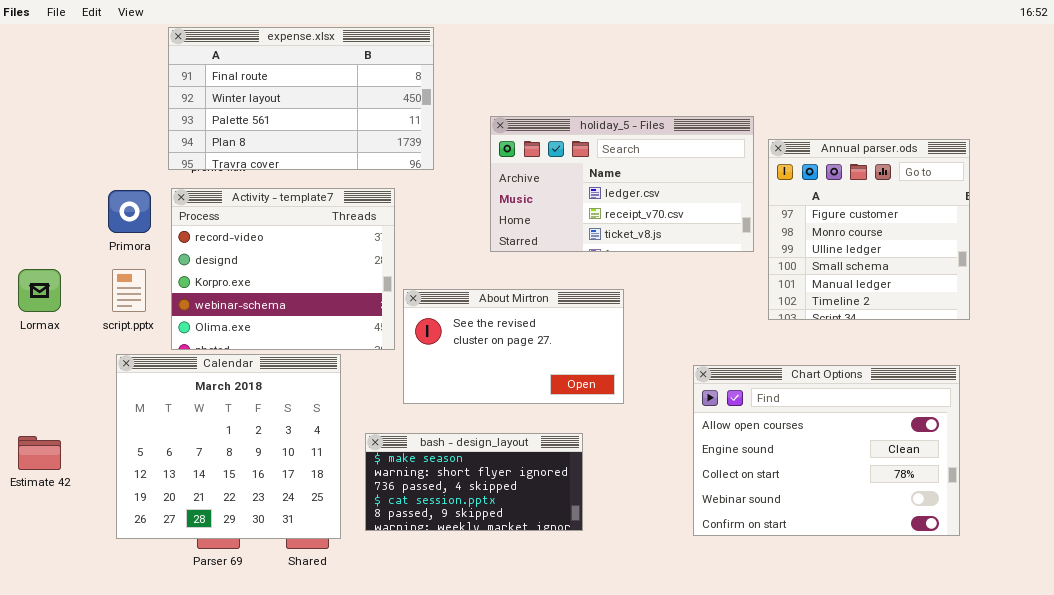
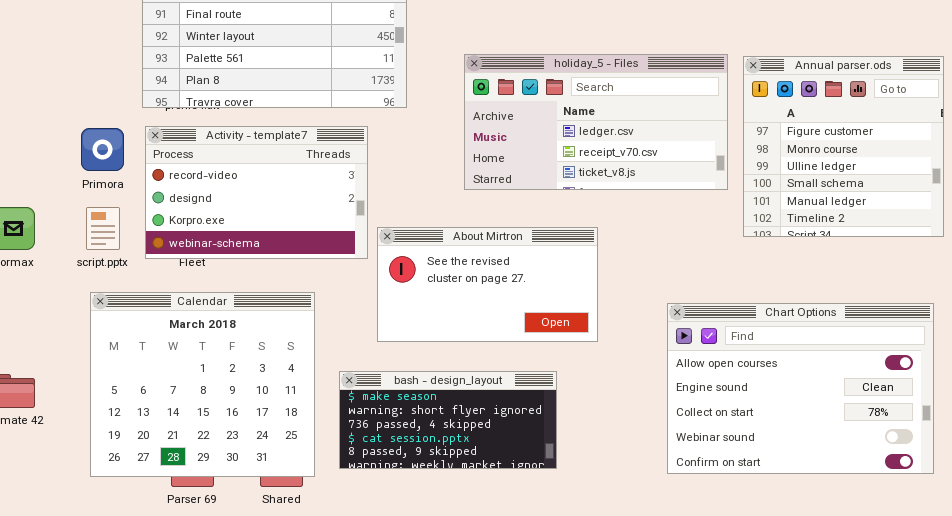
Annual parser.ods: [768,139,970,320] -> [743,56,944,237], moved
Activity - template7: [171,188,395,350] -> [145,126,368,259], resized

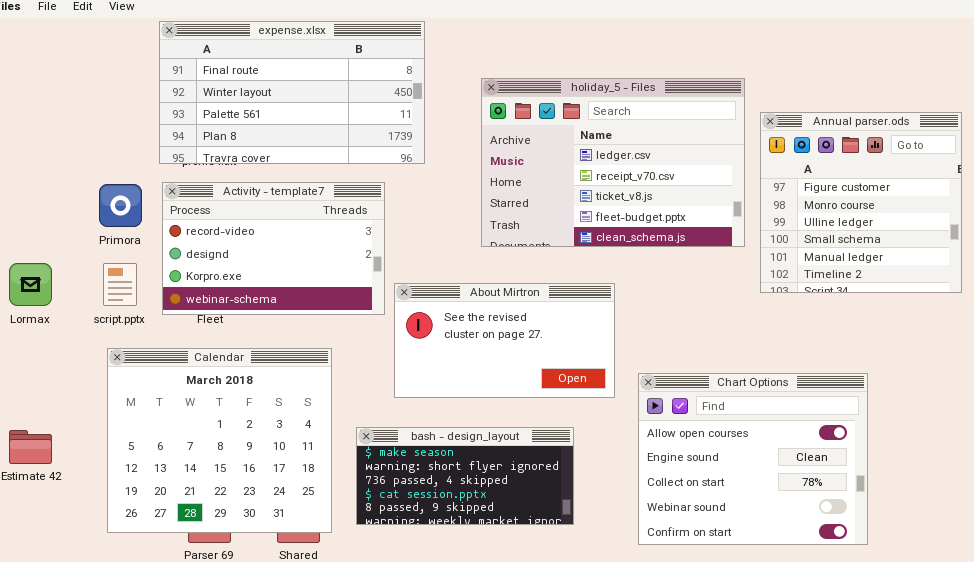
holiday_5 - Files: [464,54,728,190] -> [481,78,745,247], resized
Chart Options: [667,303,934,474] -> [638,373,868,545], moved, resized

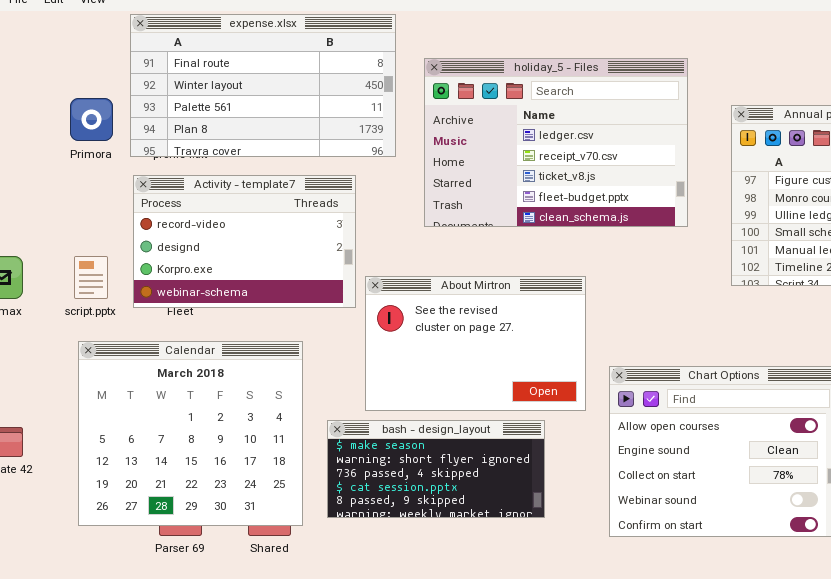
holiday_5 - Files: [481,78,745,247] -> [424,58,688,227], moved
Primora: [99,184,142,227] -> [70,98,113,141], moved
About Mirtron: [394,283,615,398] -> [365,276,586,411], resized

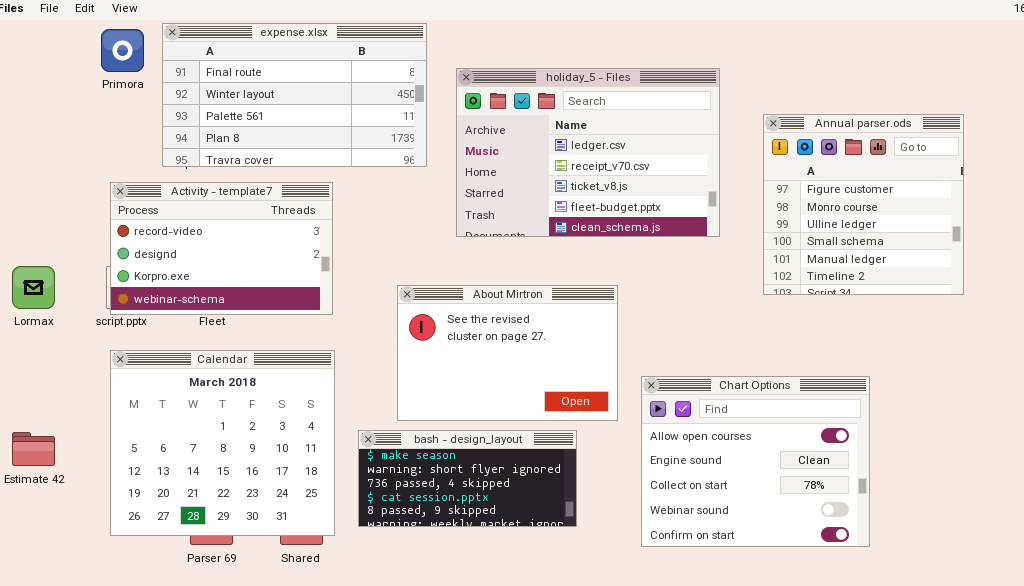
Primora: [70,98,113,141] -> [101,29,144,72], moved
Activity - template7: [133,175,356,308] -> [110,182,333,315], moved

